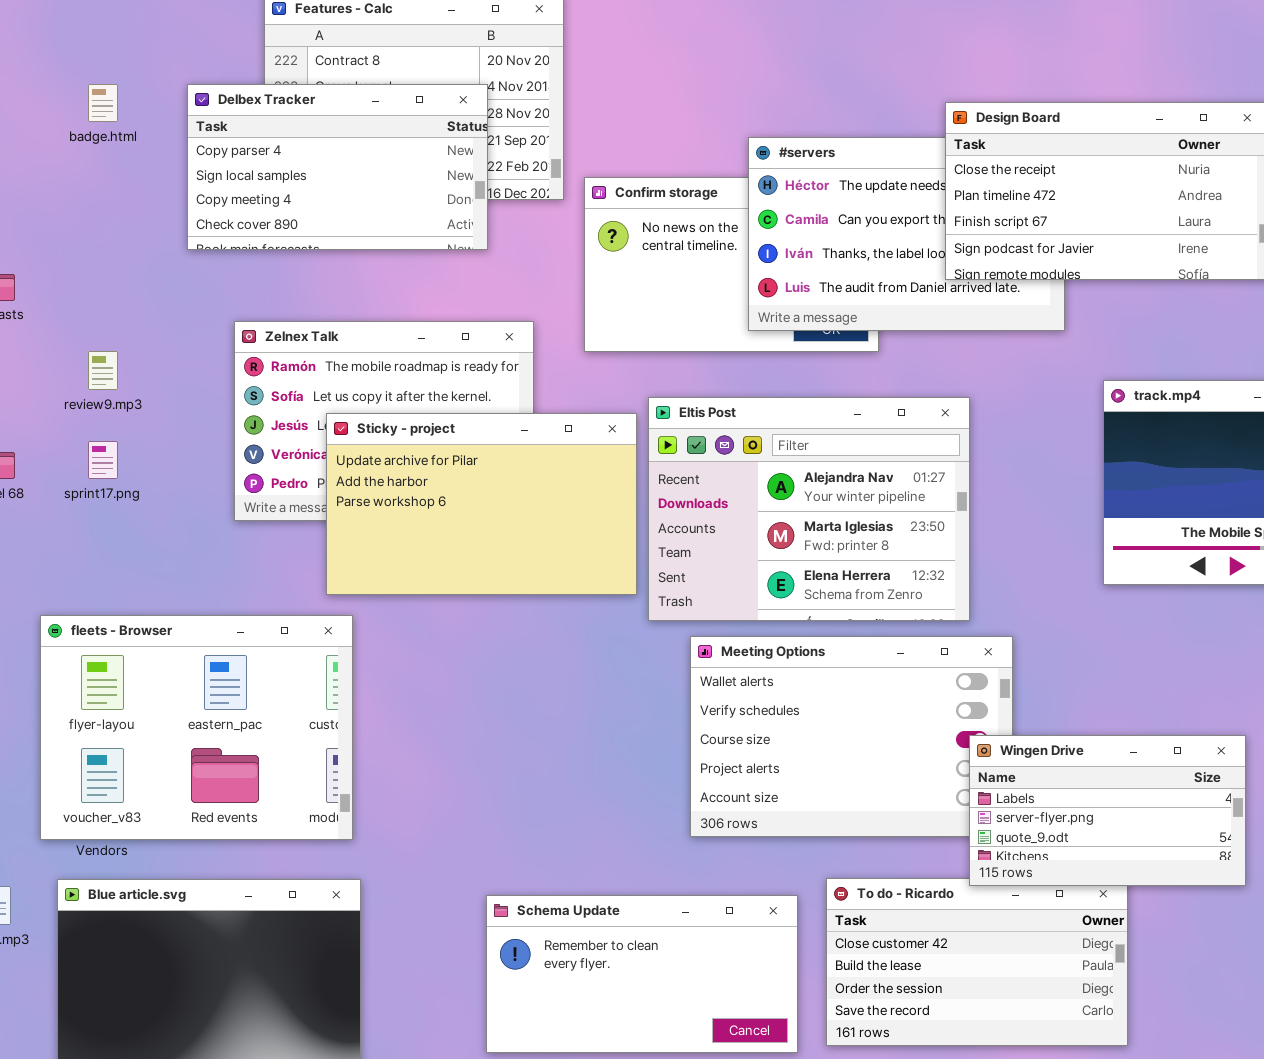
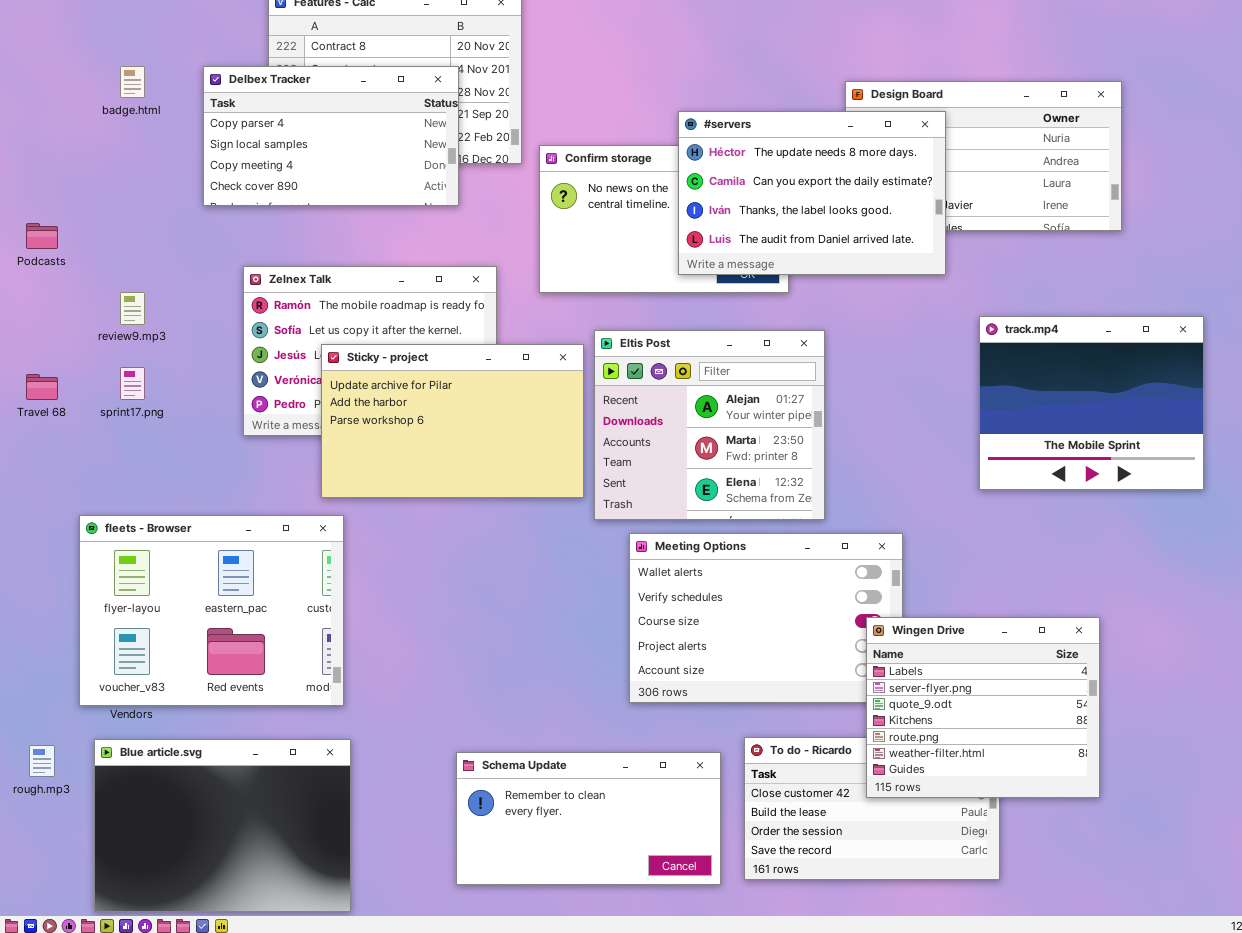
#servers: [748,137,1065,331] -> [678,111,946,275], raised
Eltis Post: [648,397,970,621] -> [594,330,825,520], resized
Wingen Drive: [969,735,1246,886] -> [866,617,1100,798], resized

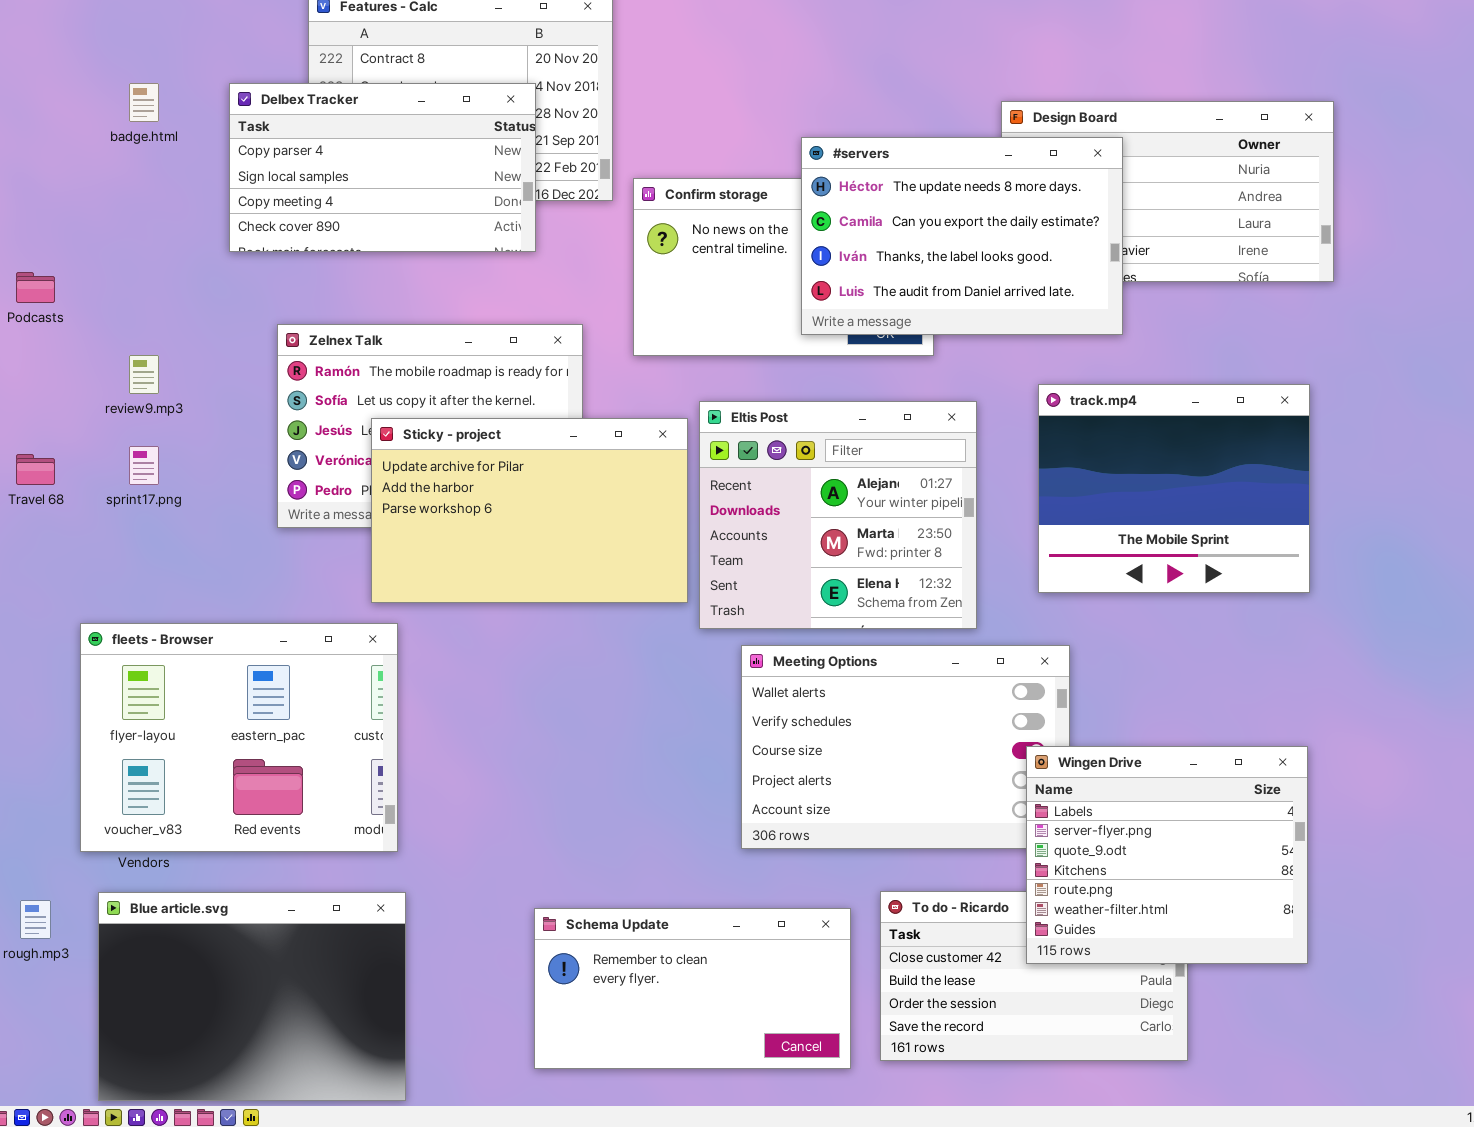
track.mp4: [979,316,1204,490] -> [1038,384,1310,593], moved

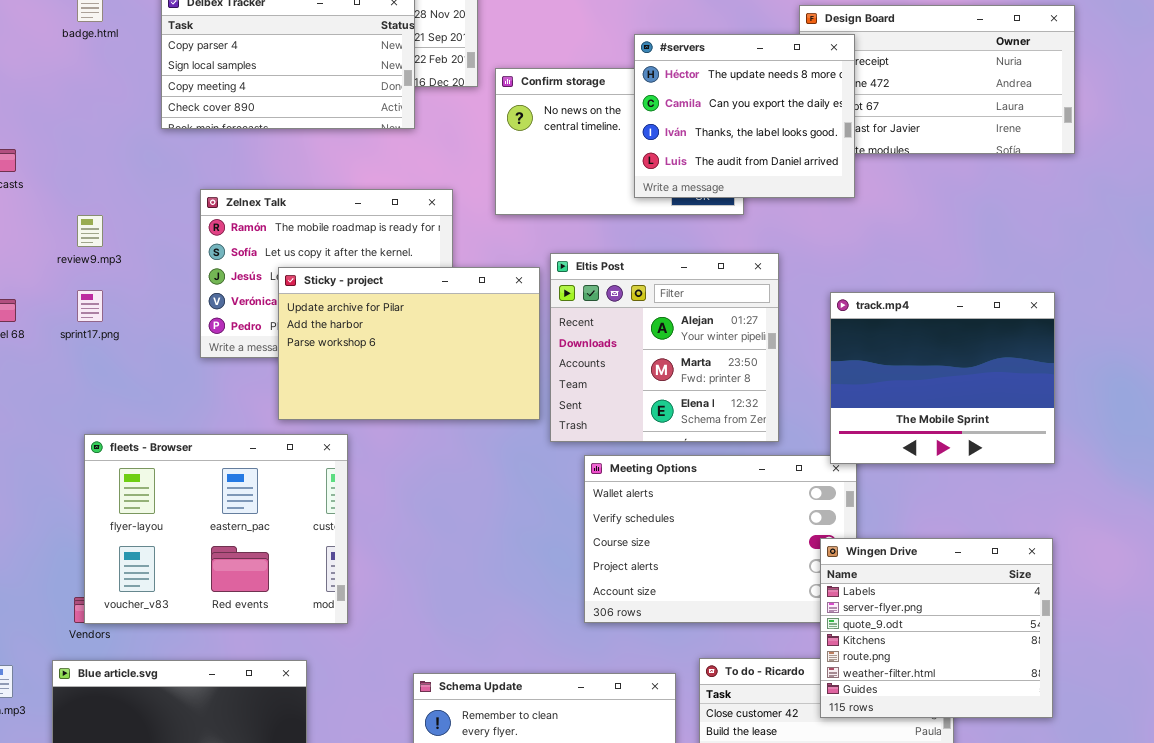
#servers: [801,137,1123,335] -> [634,34,855,198], resized
track.mp4: [1038,384,1310,593] -> [830,292,1055,464], moved
fleets - Browser: [80,623,398,852] -> [84,434,348,624], moved

